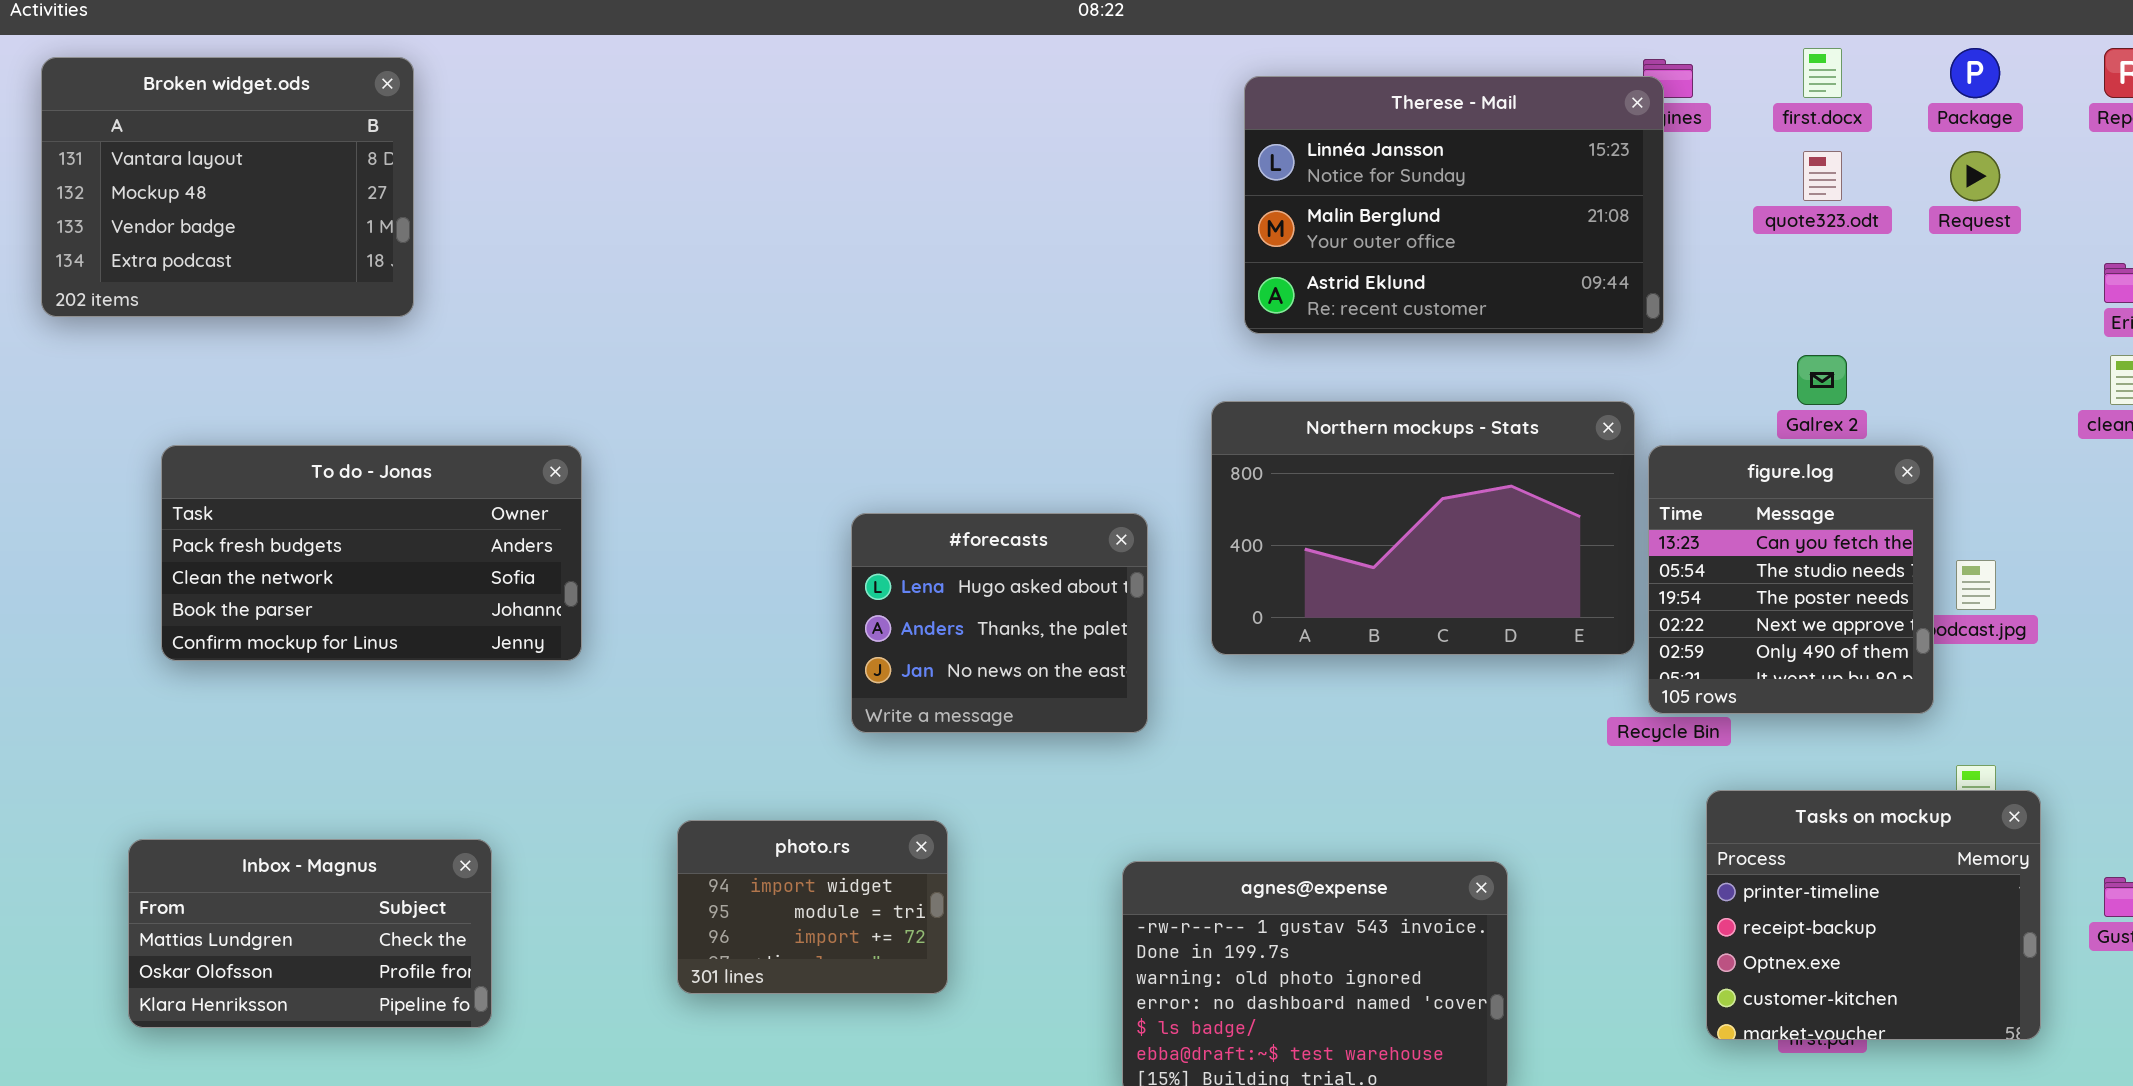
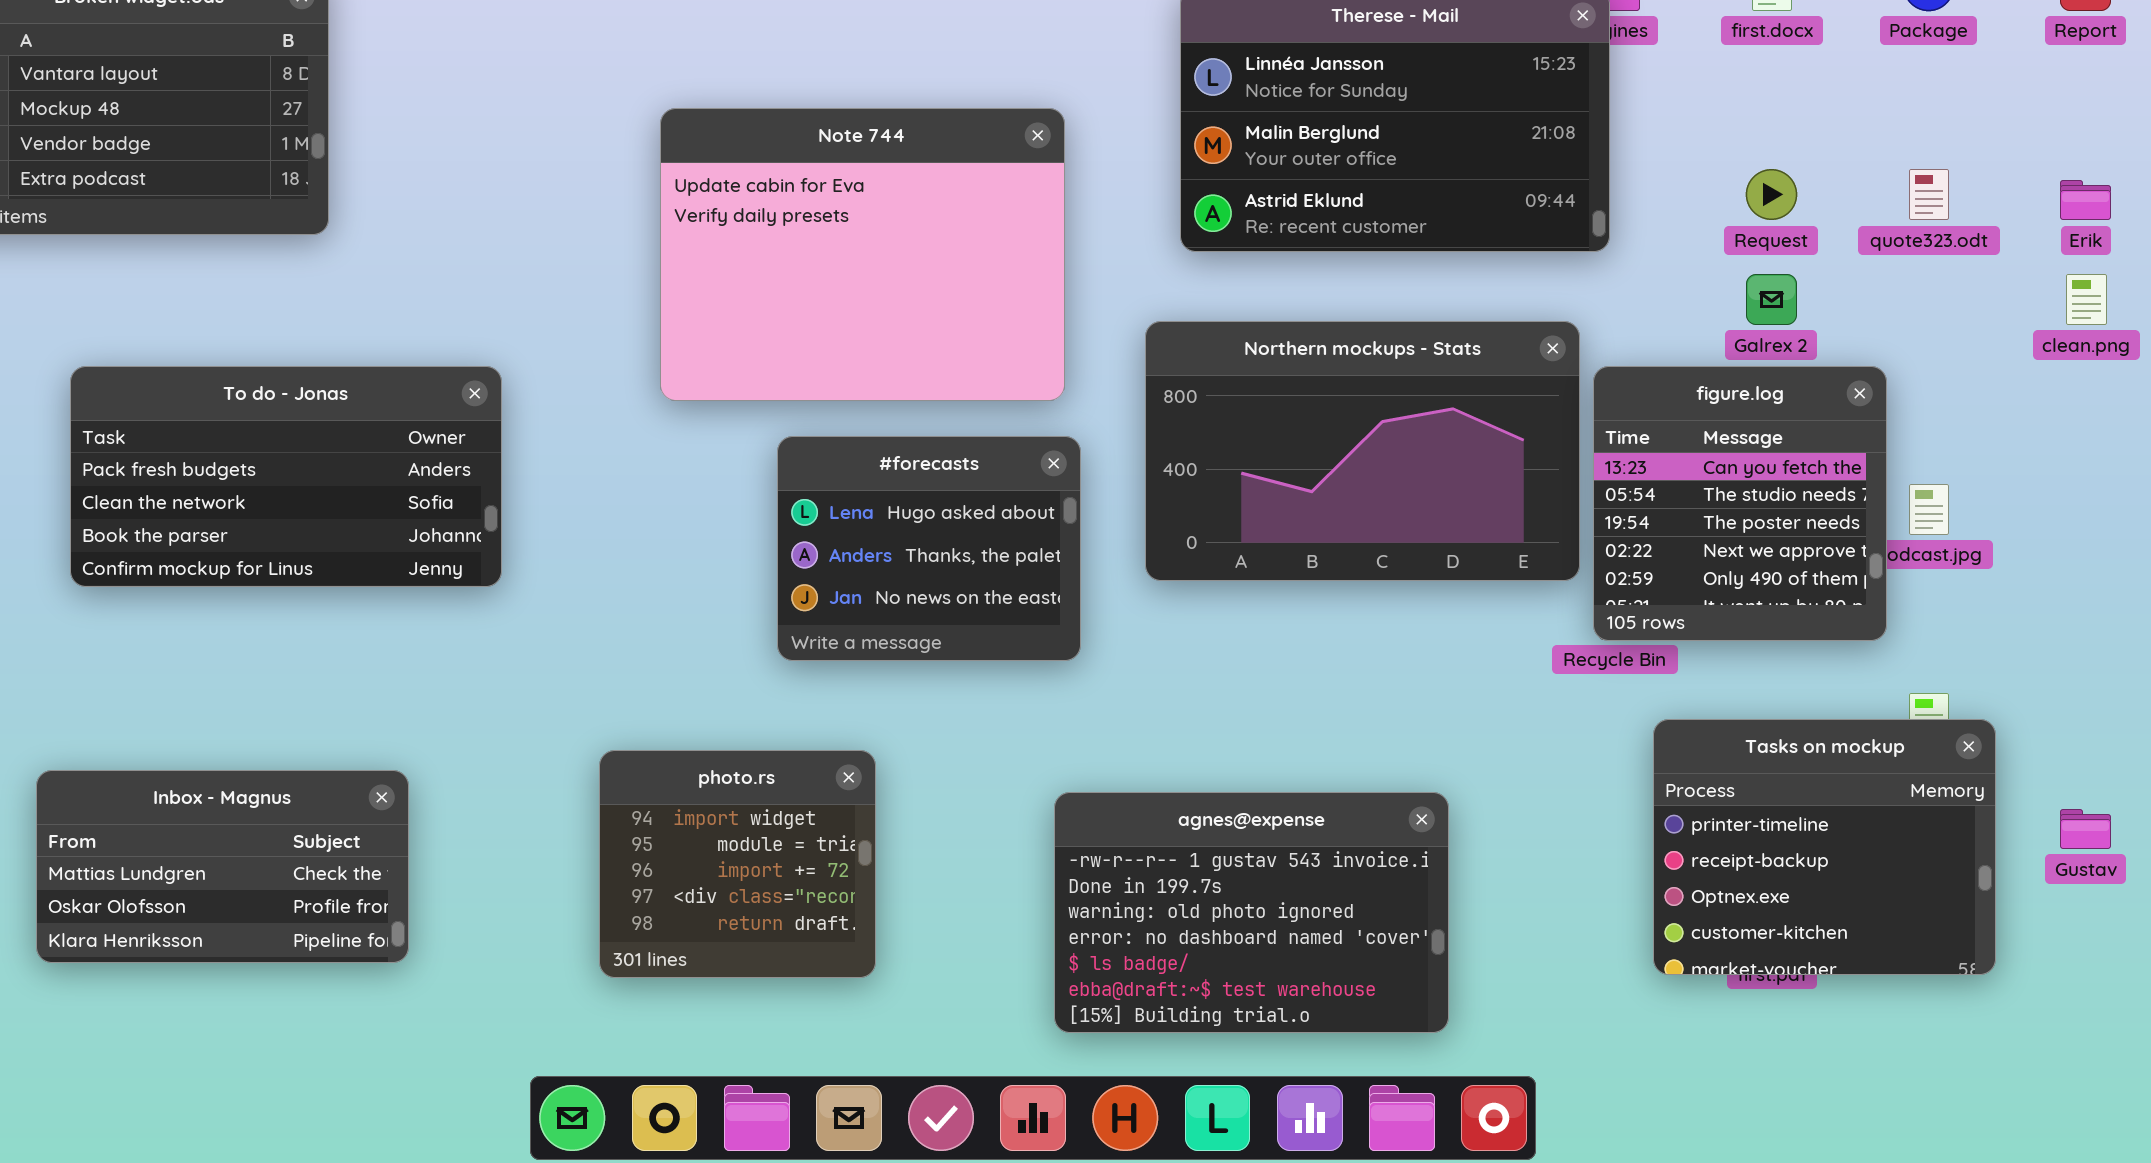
quote323.odt: [1803,151,1842,201] -> [1909,169,1949,220], moved
Request: [1950,151,2000,201] -> [1746,169,1797,220], moved
Note 744: none -> [660,108,1065,401], opened
photo.rs: [677,820,948,994] -> [599,750,876,978], resized

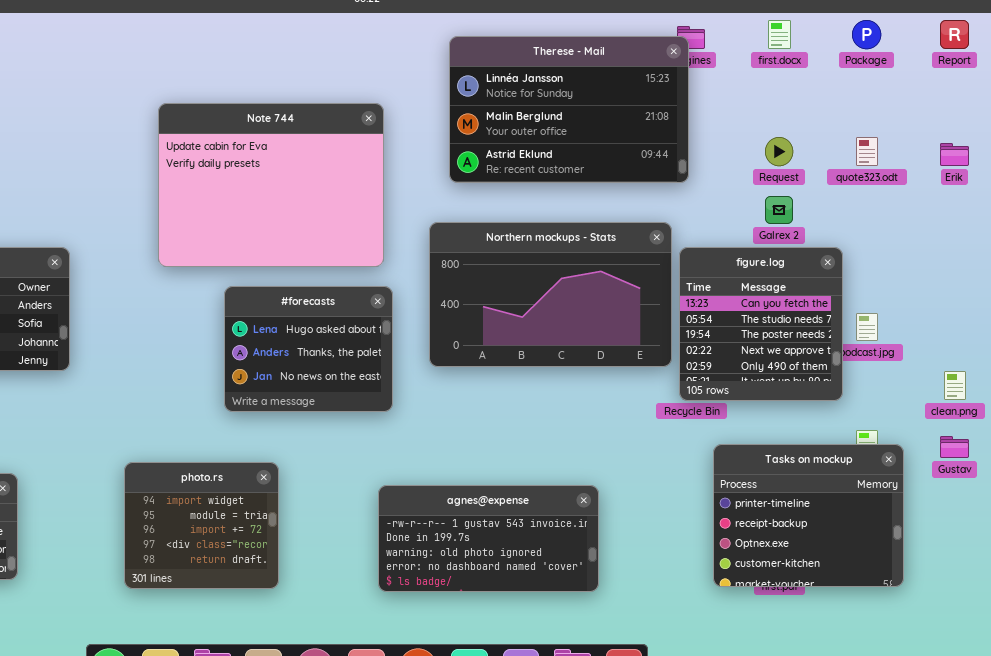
clean.png: [2066,274,2107,325] -> [944,371,966,400], moved
agnes@expense: [1054,792,1449,1033] -> [378,485,599,592], resized
Gustav: [2060,809,2111,849] -> [940,436,969,458], moved

